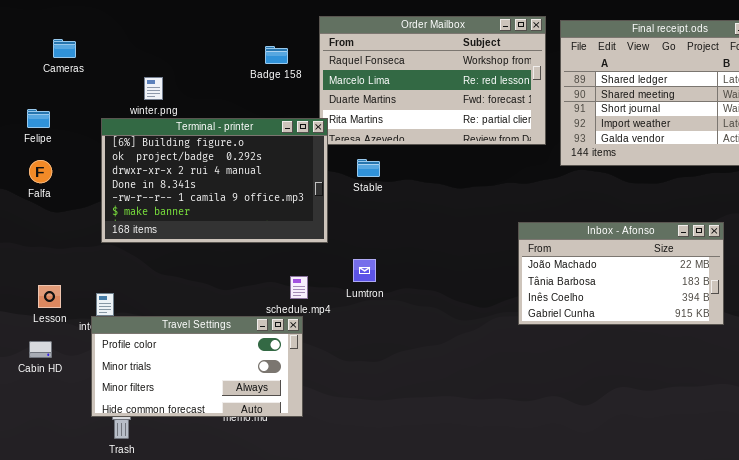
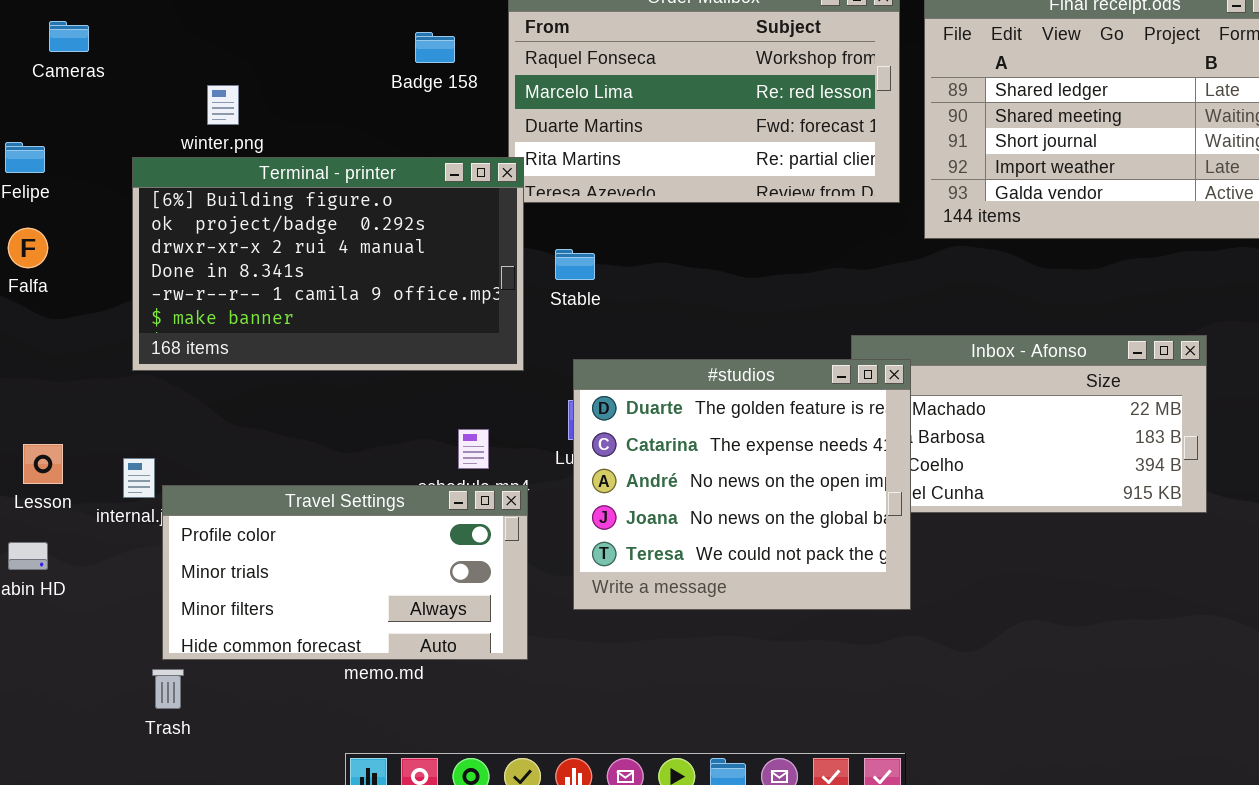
Stable: [357,159,380,177] -> [555,249,595,280], moved
#studios: none -> [573,359,911,610], opened
Travel Settings: [91,316,303,417] -> [162,485,528,660], moved

